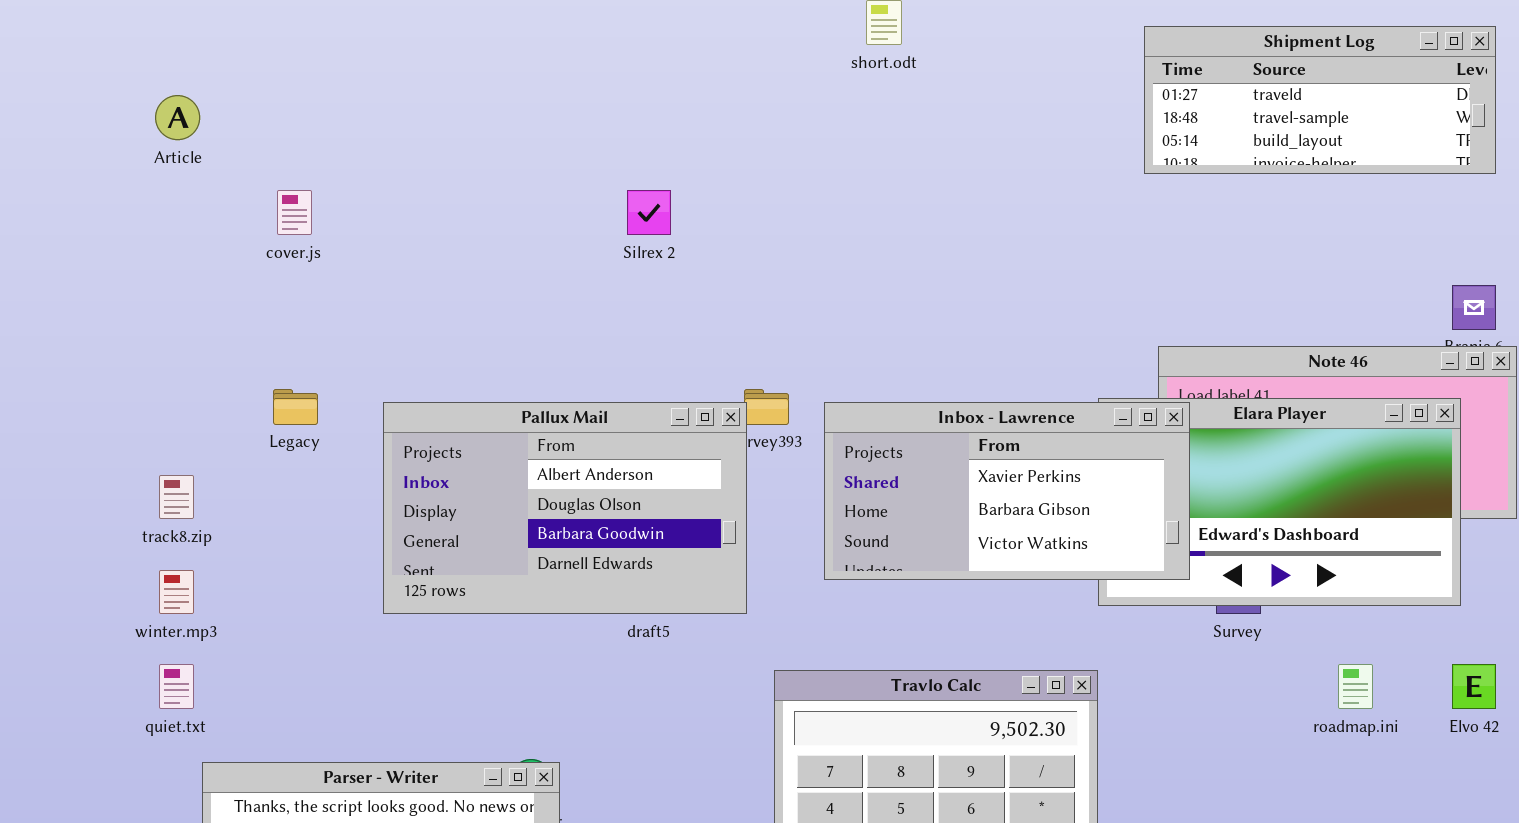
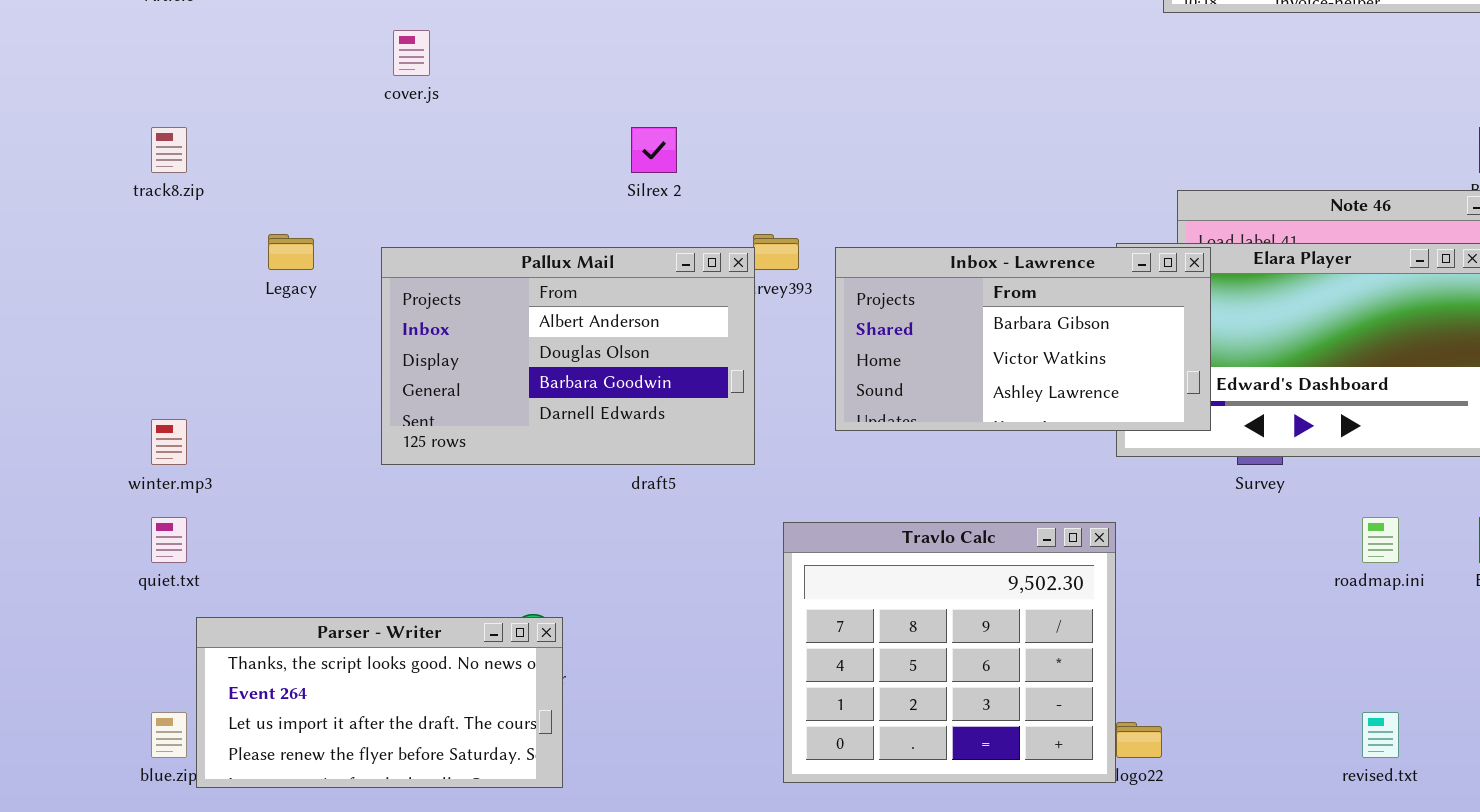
cover.js: [277,190,312,235] -> [393,30,430,76], moved
Silrex 2: [627,190,671,235] -> [631,127,677,173], moved
Inbox - Lawrence: [824,402,1190,580] -> [835,247,1211,431], scrolled down 1 row
track8.zip: [159,475,194,519] -> [151,127,187,173], moved

